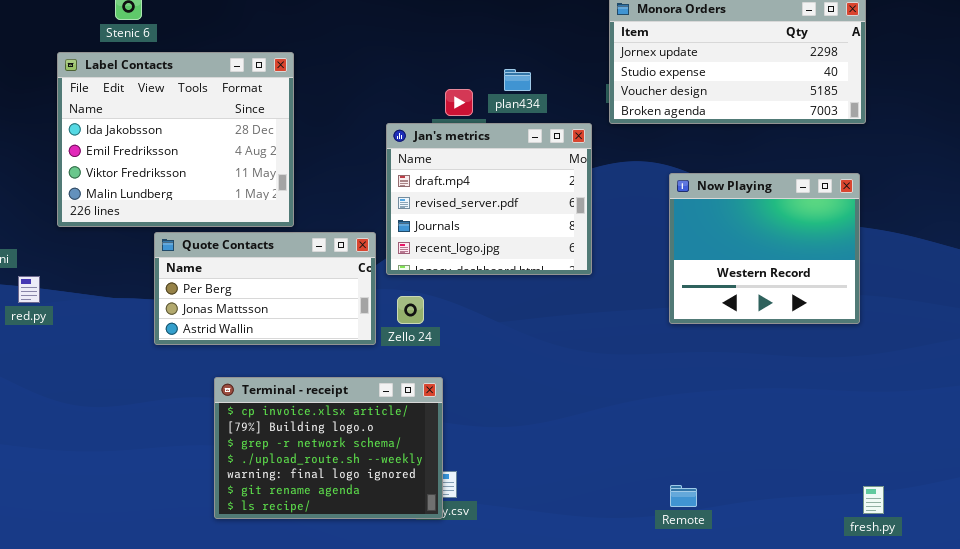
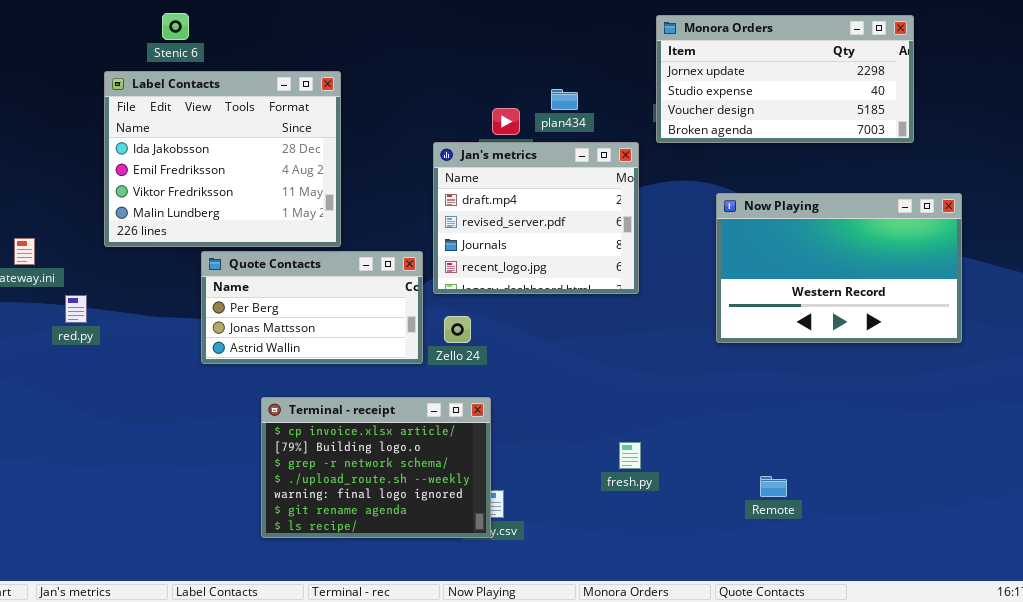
Now Playing: [669,173,860,324] -> [716,193,962,343], resized
Remote: [670,485,697,507] -> [760,476,787,497], moved
fresh.py: [863,486,884,514] -> [619,442,641,469], moved

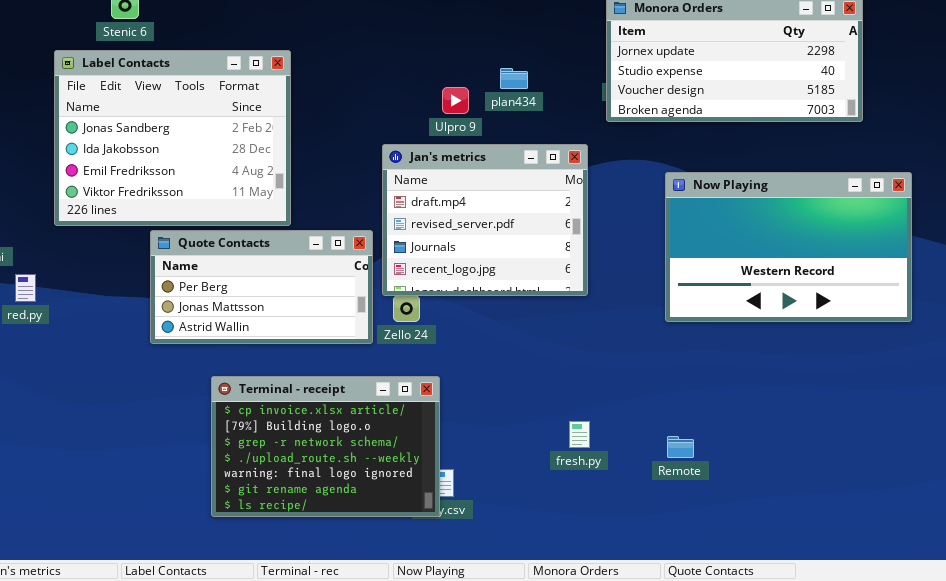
Label Contacts: [104,71,341,247] -> [54,50,291,226], scrolled up 1 row
Jan's metrics: [433,142,639,294] -> [382,144,588,296], moved
Remote: [760,476,787,497] -> [667,436,694,458], moved

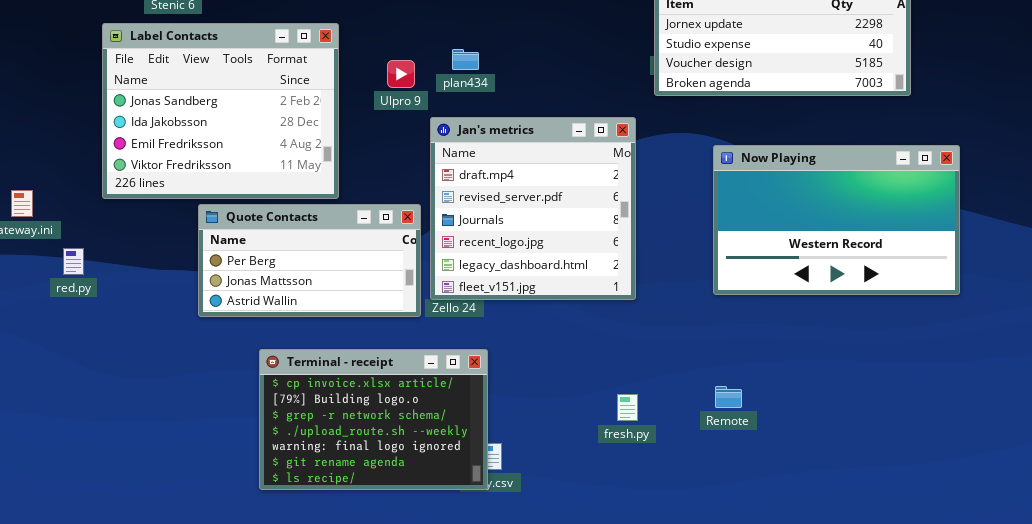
plan434: [500,68,528,89] -> [452,49,479,70], moved
Ulpro 9: [442,87,469,114] -> [387,60,415,88], moved
Jan's metrics: [382,144,588,296] -> [430,117,636,300], resized
Remote: [667,436,694,458] -> [715,386,742,408], moved

